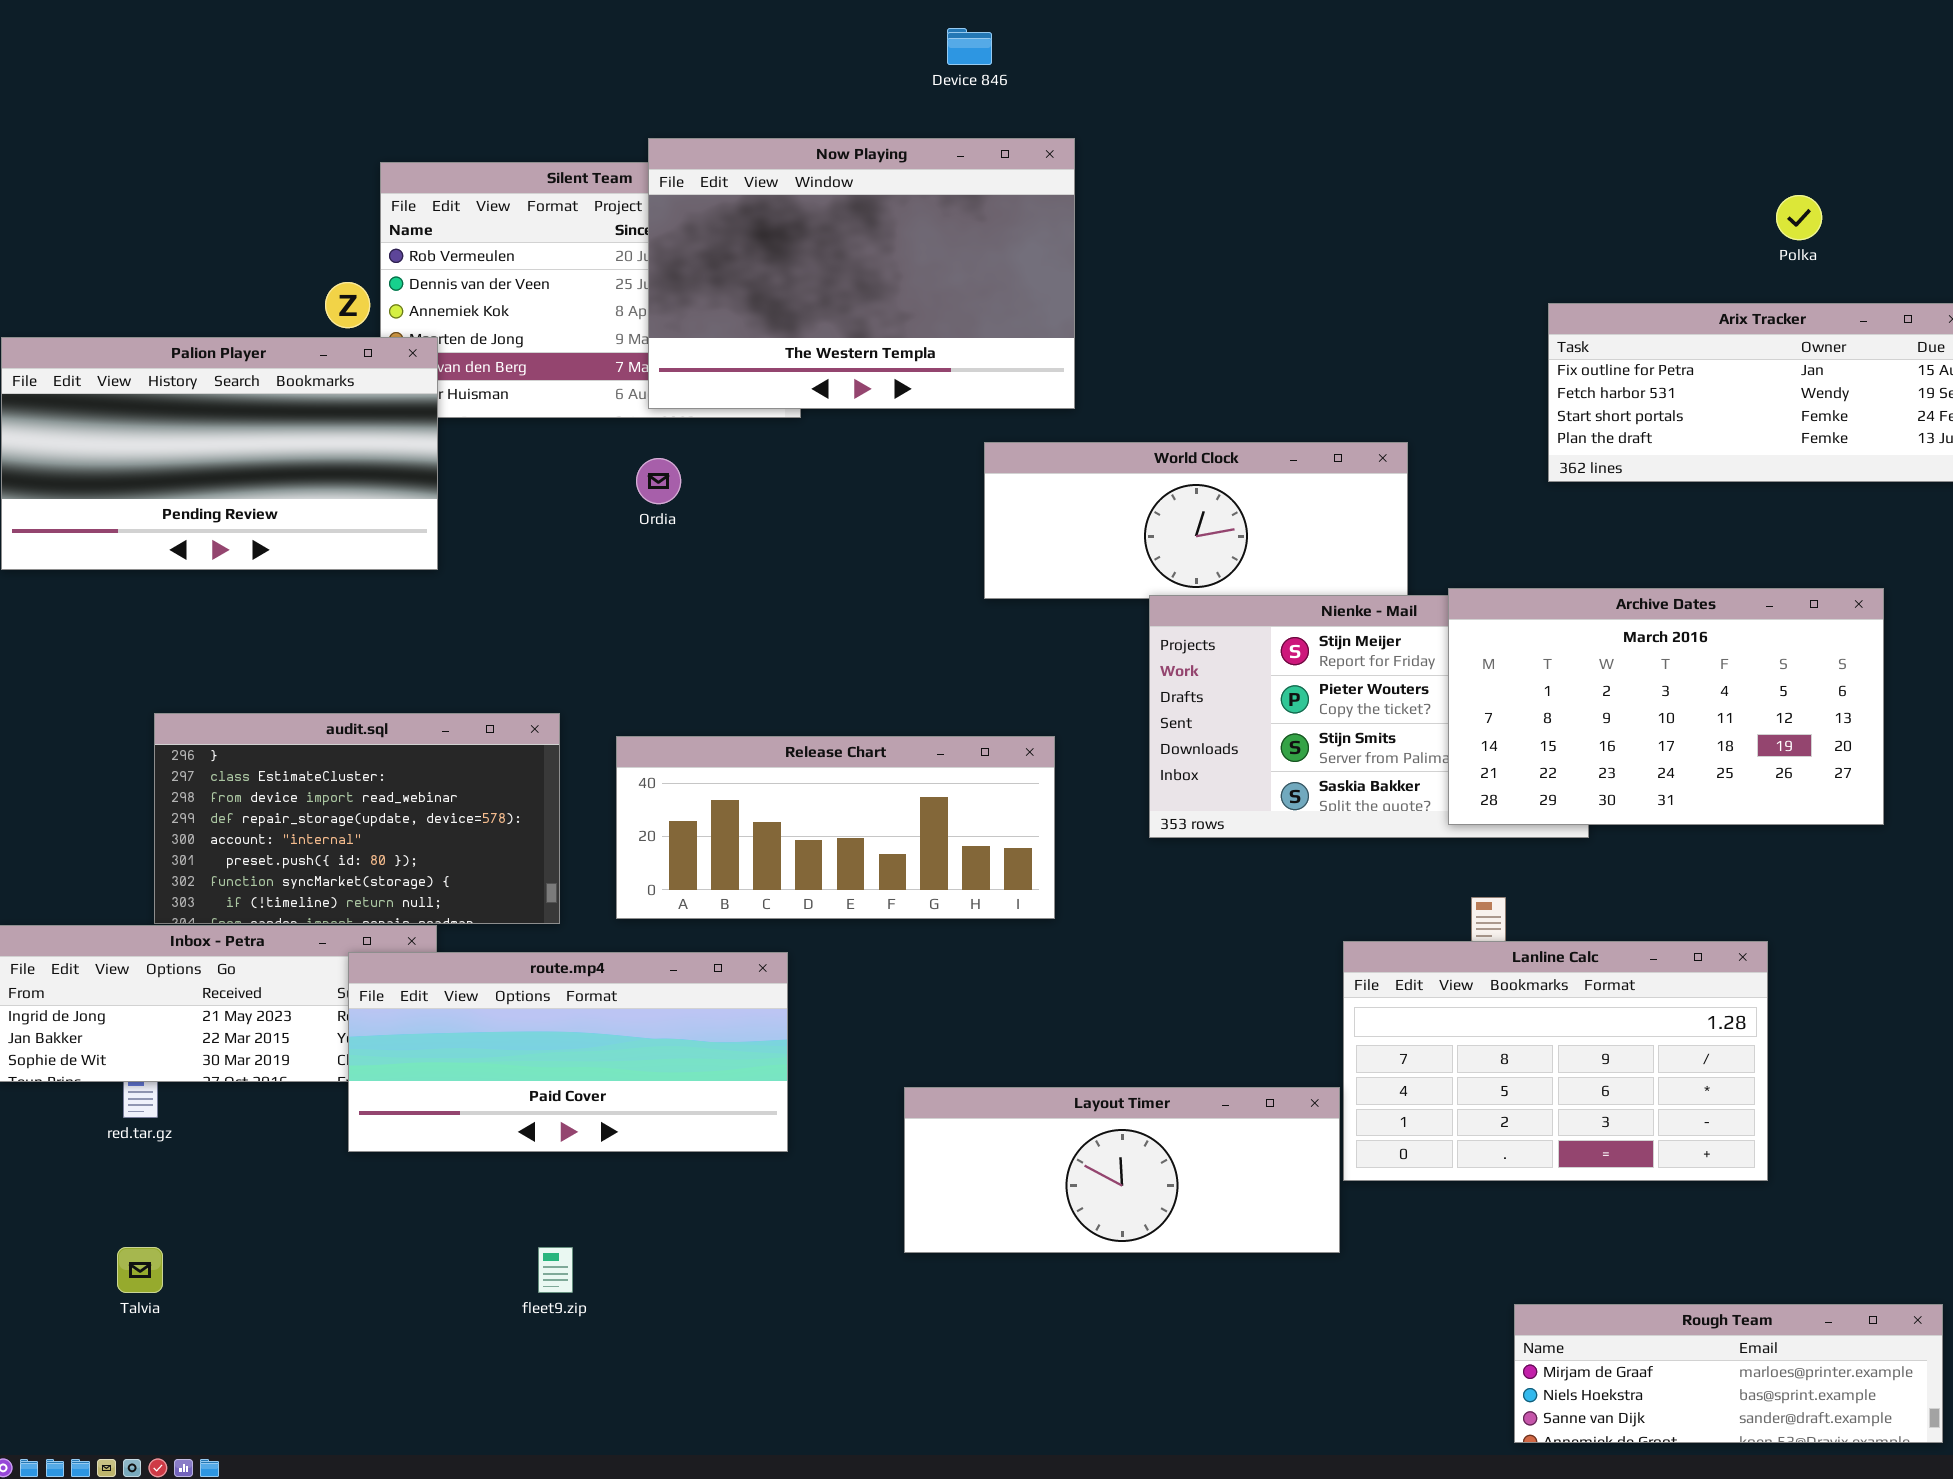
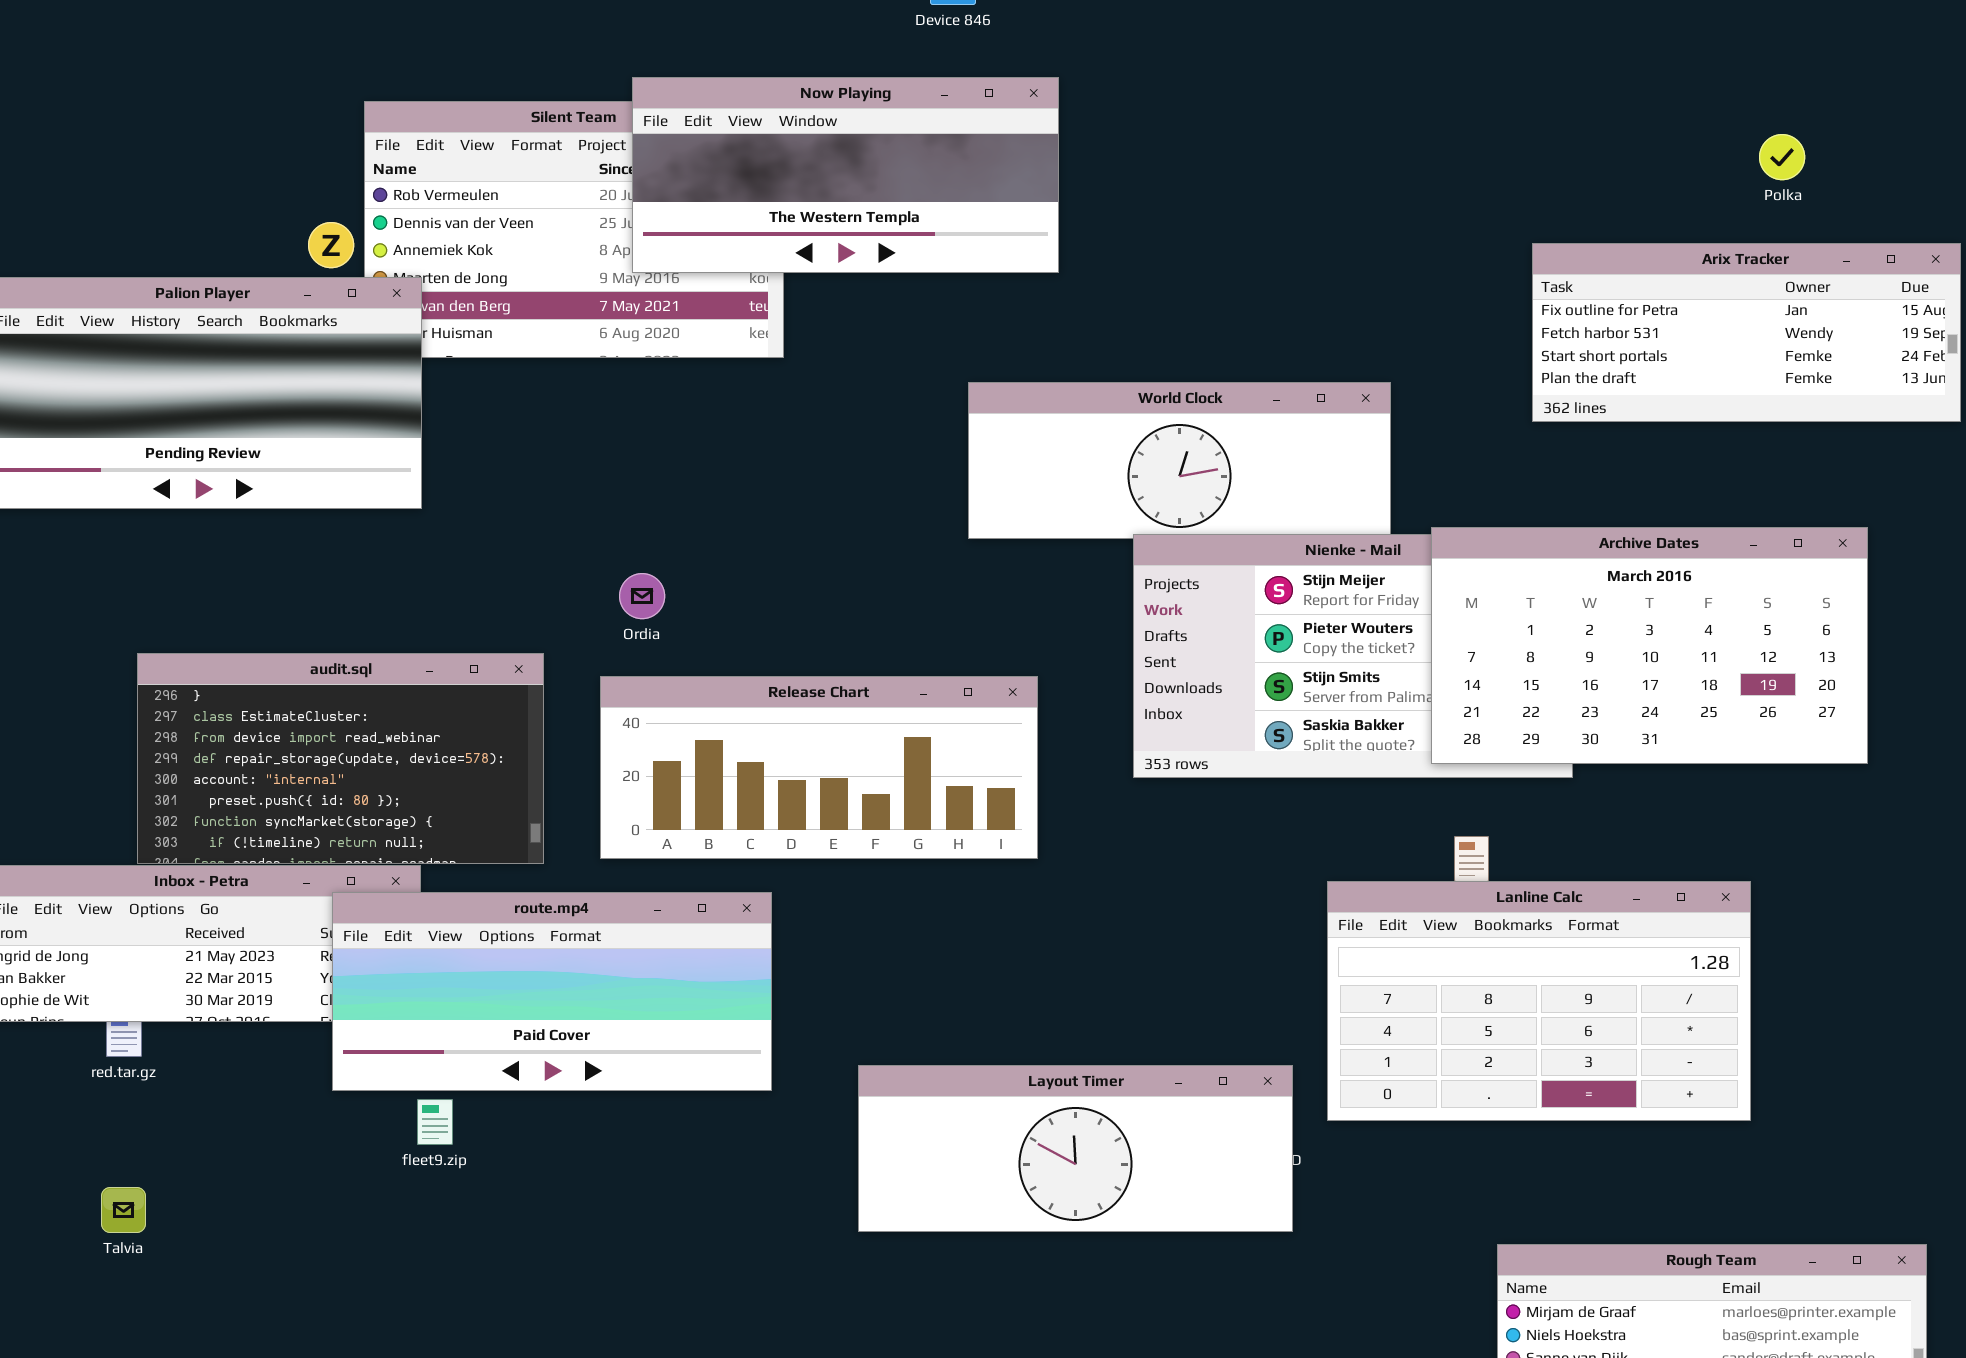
Now Playing: [648,138,1075,409] -> [632,77,1059,273], resized
Ordia: [636,458,681,504] -> [619,573,665,619], moved
Layout Timer: [904,1087,1340,1253] -> [858,1065,1293,1232], moved
fleet9.zip: [538,1247,573,1293] -> [417,1099,453,1145], moved

